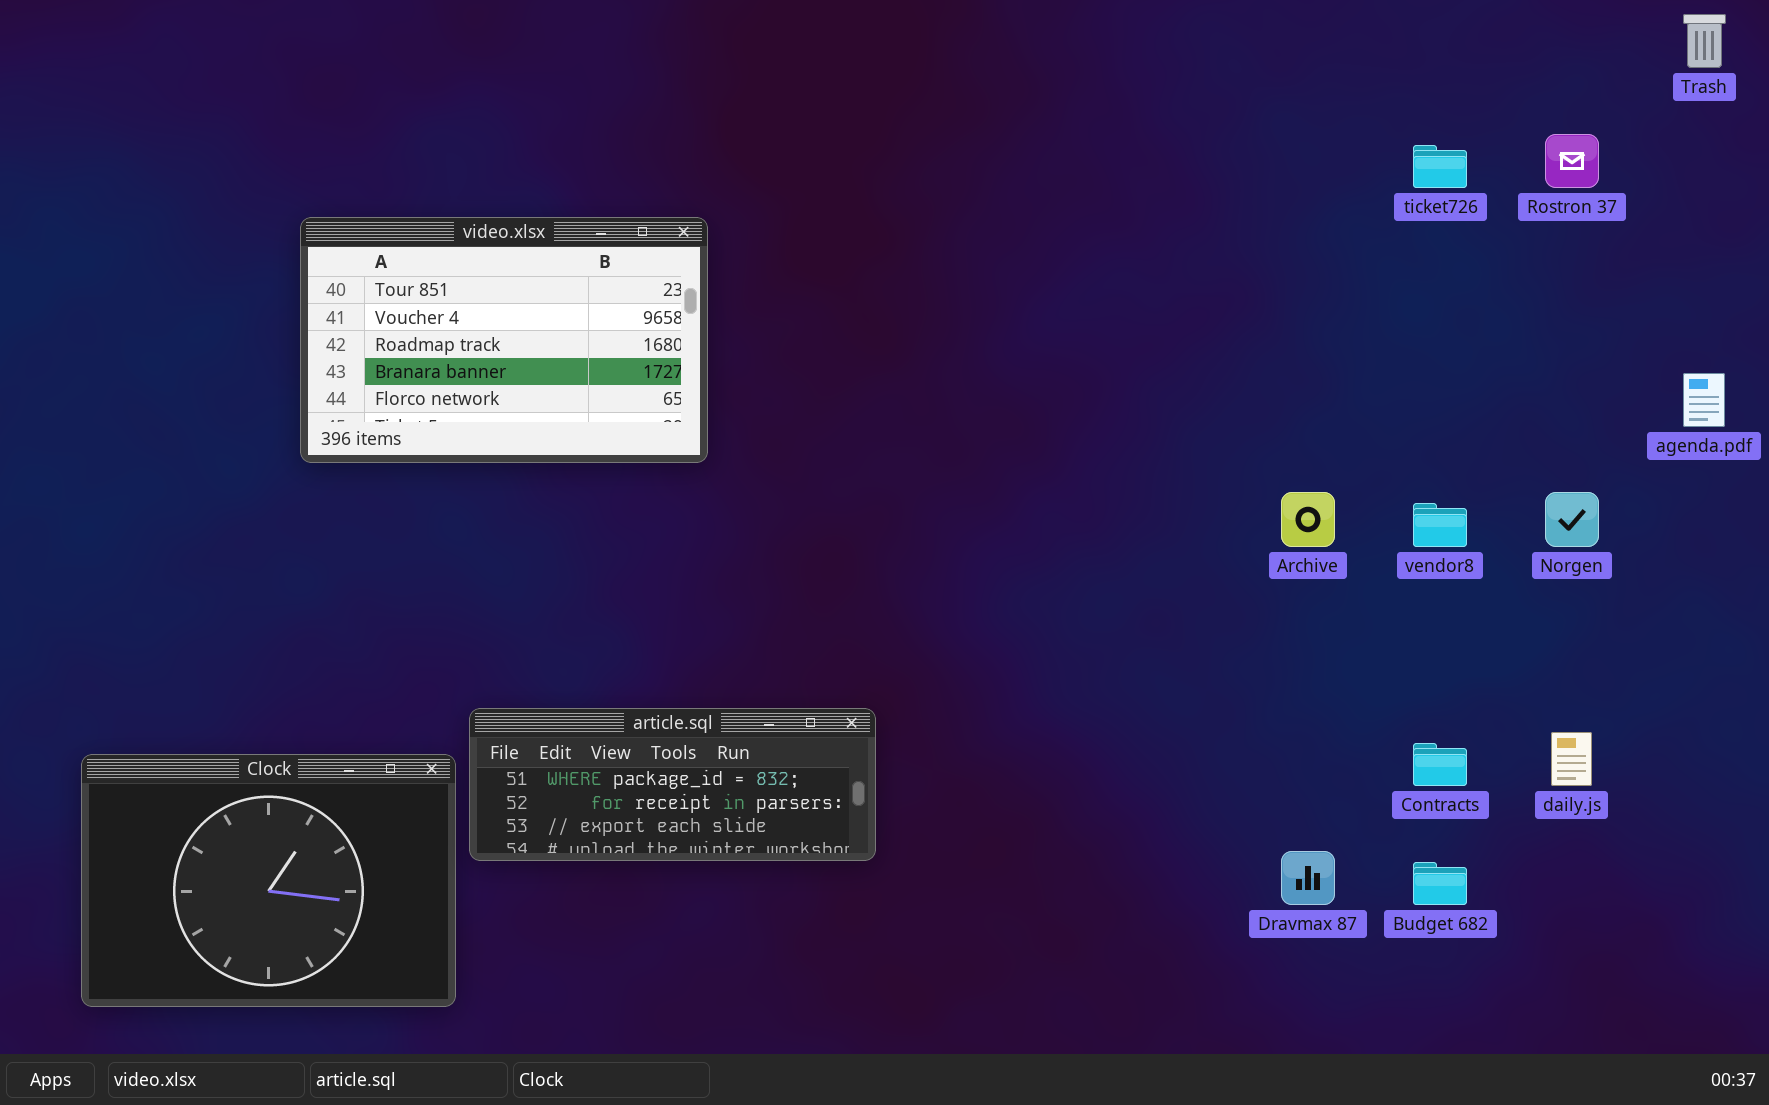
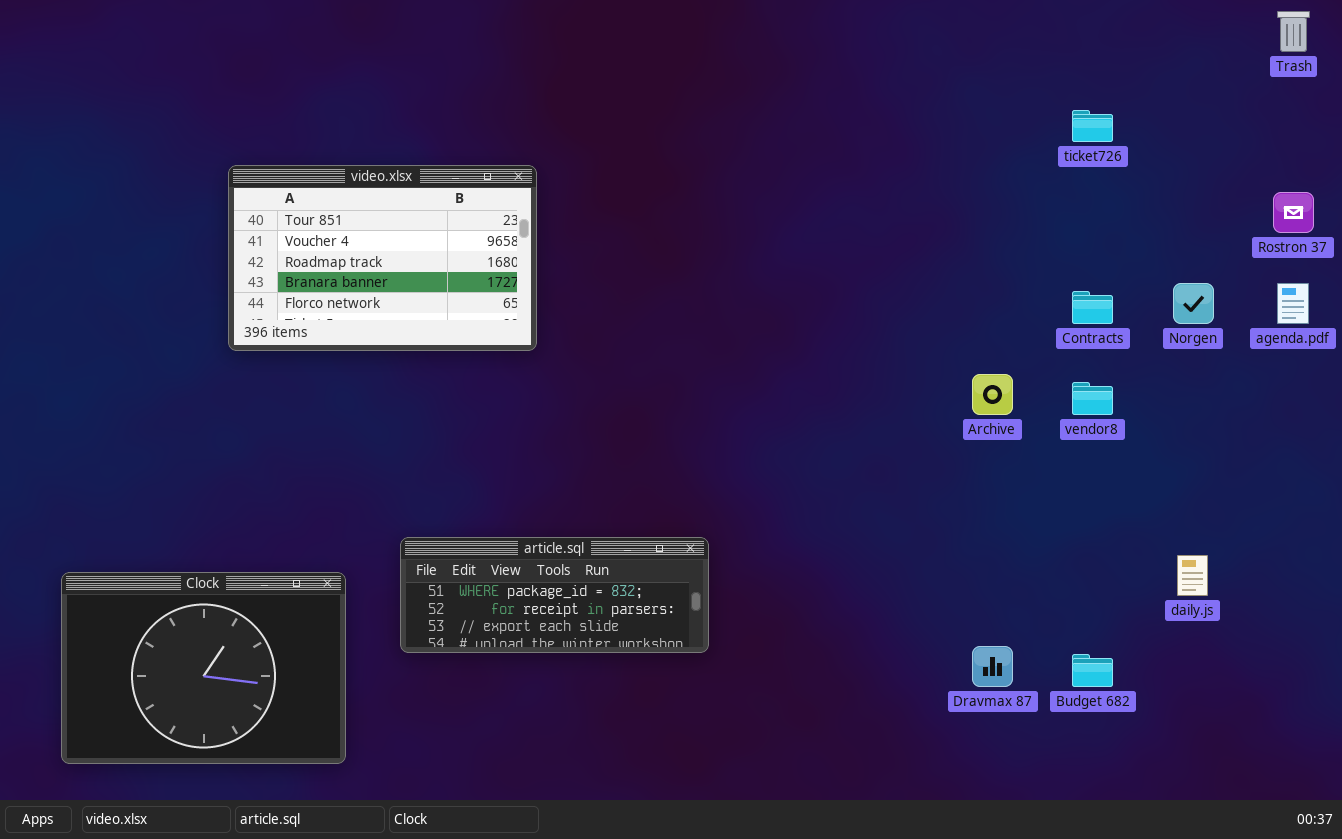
Rostron 37: [1545,134,1599,188] -> [1273,192,1314,233], moved
Norgen: [1545,492,1599,547] -> [1173,283,1214,324], moved
article.sql: [469,708,876,861] -> [400,537,709,653], moved
Contracts: [1413,743,1467,786] -> [1072,291,1113,324], moved

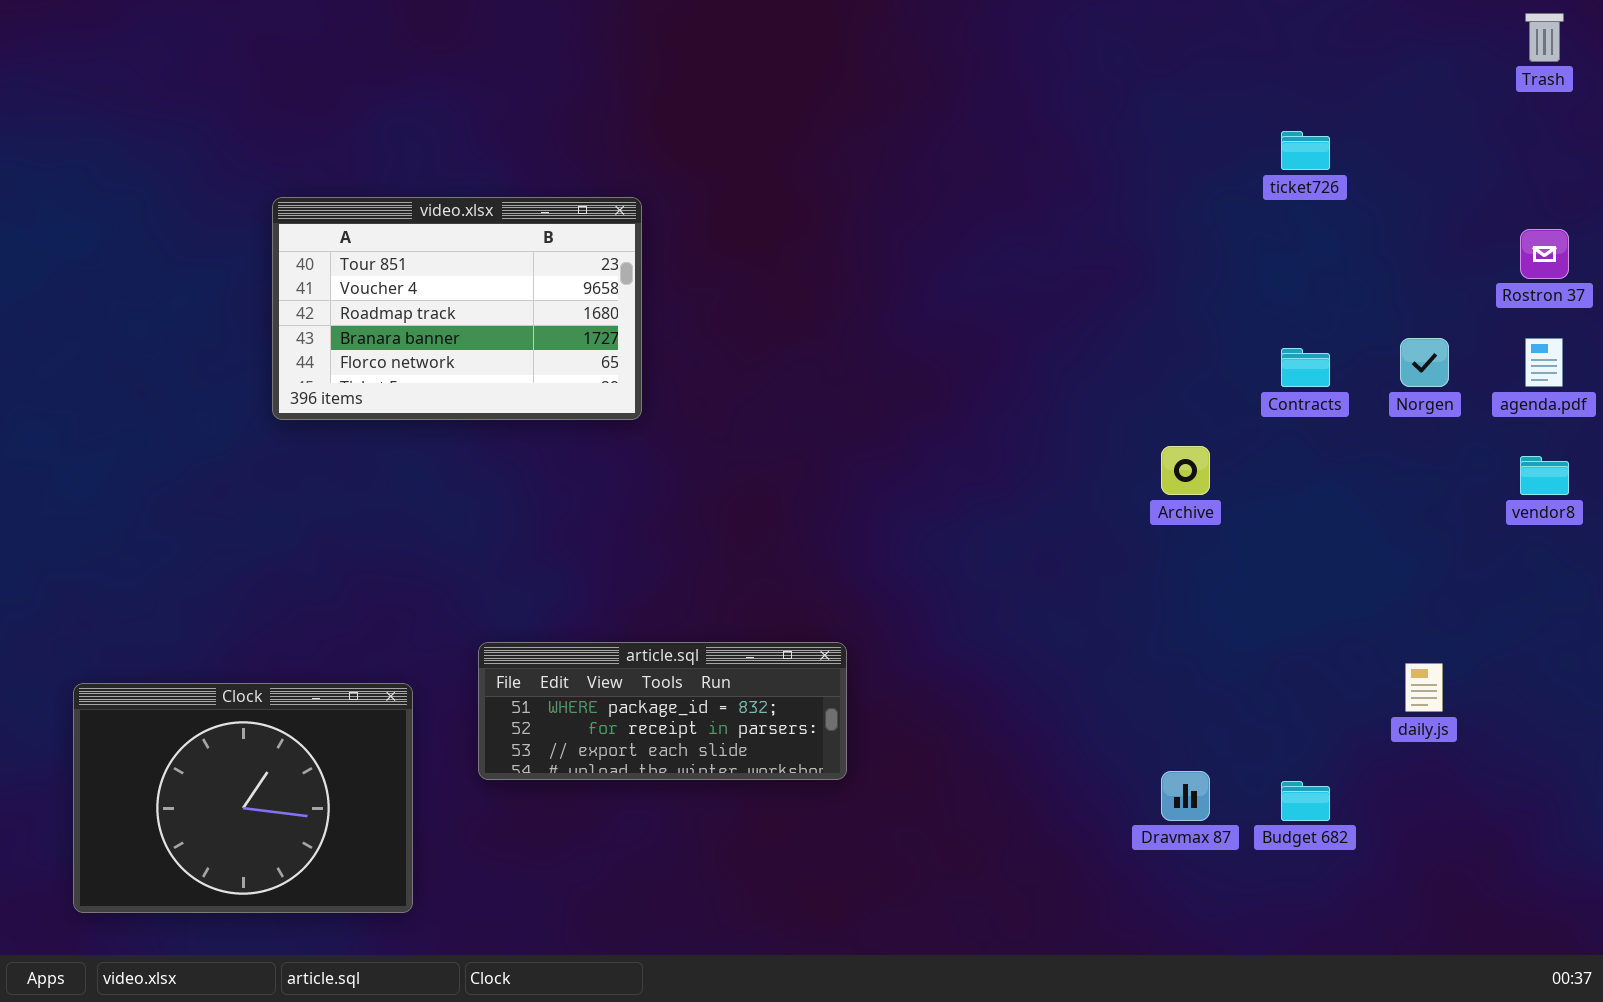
vendor8: [1072,382,1113,415] -> [1520,456,1569,495], moved

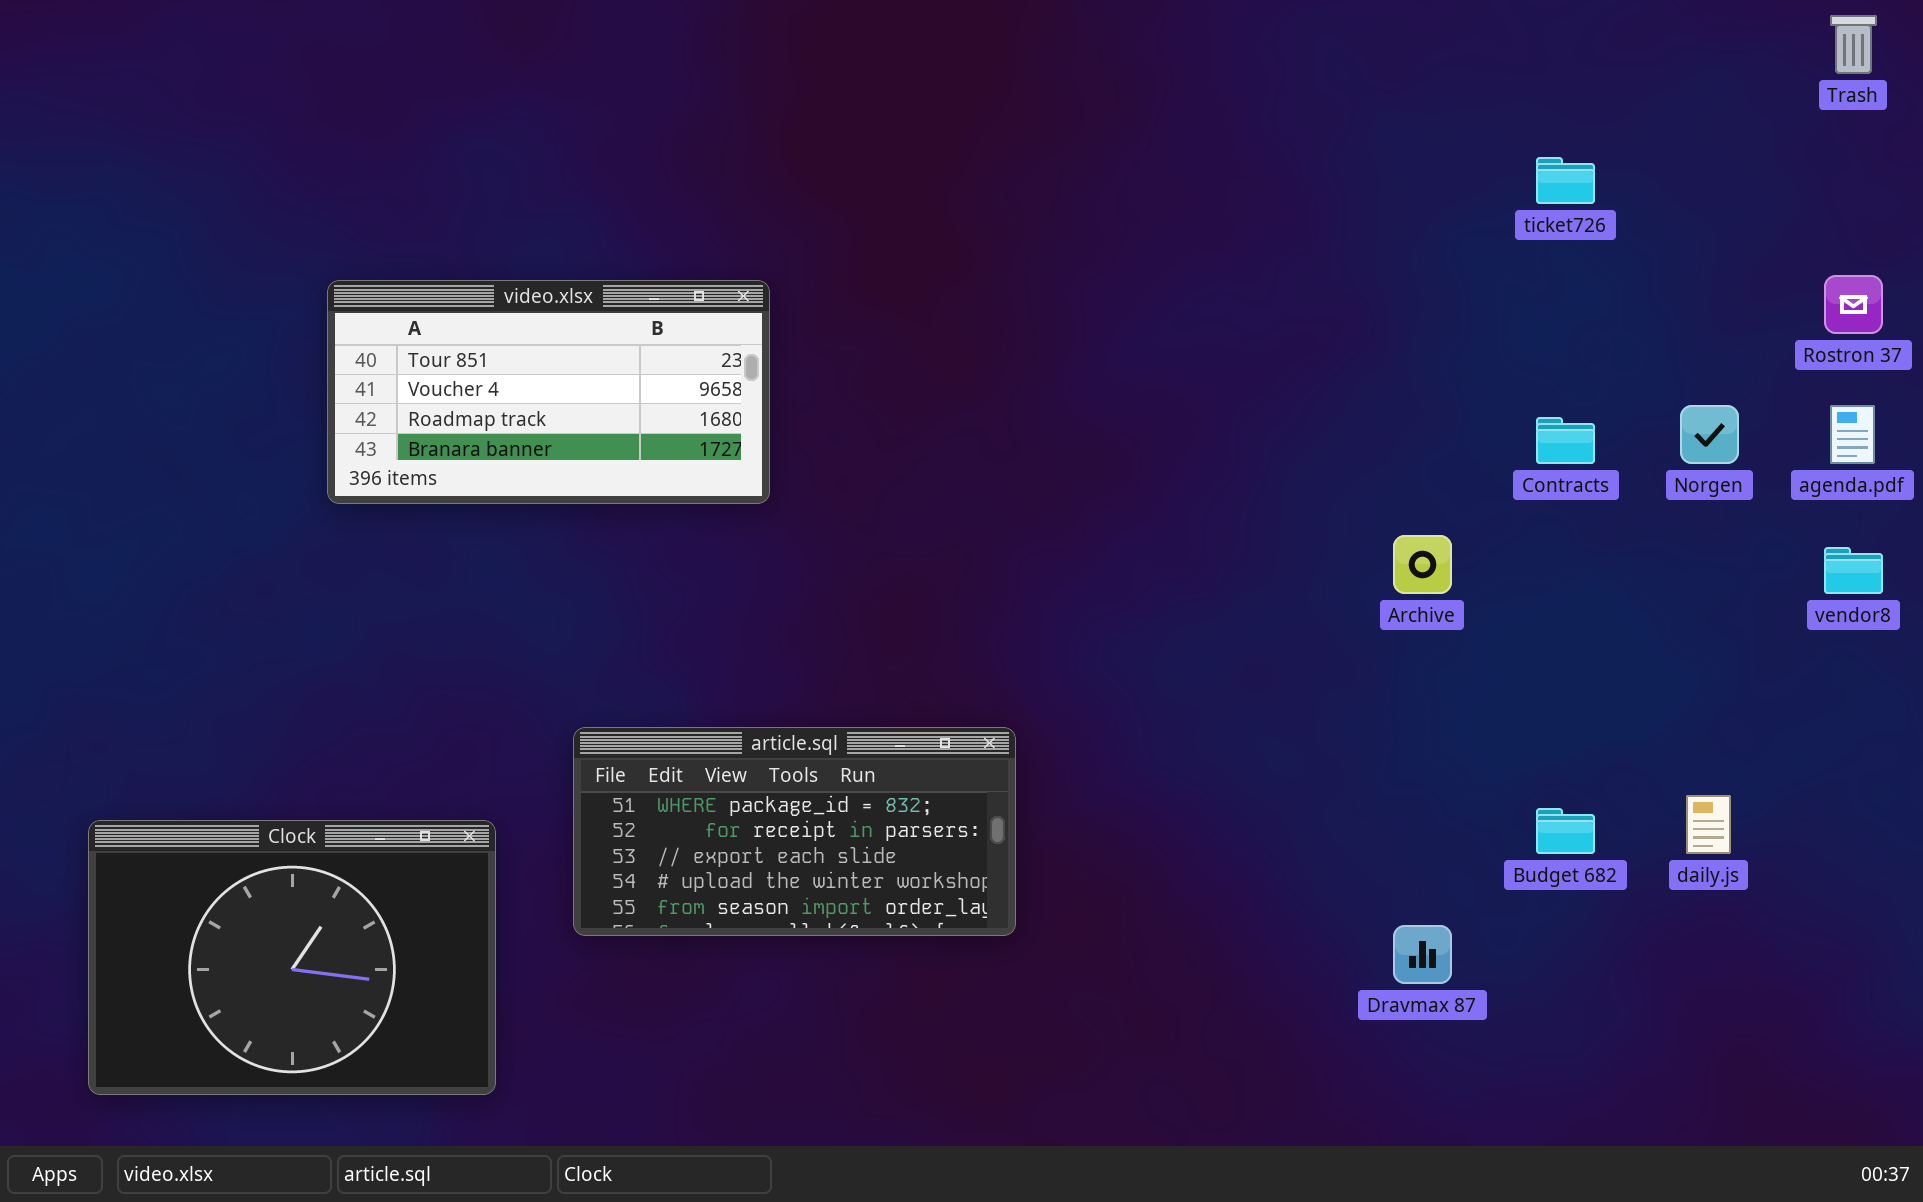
video.xlsx: [272,197,642,420] -> [327,280,770,504], resized
article.sql: [478,642,847,780] -> [573,727,1016,936], resized
Budget 682: [1281,781,1330,821] -> [1536,808,1595,854], moved

